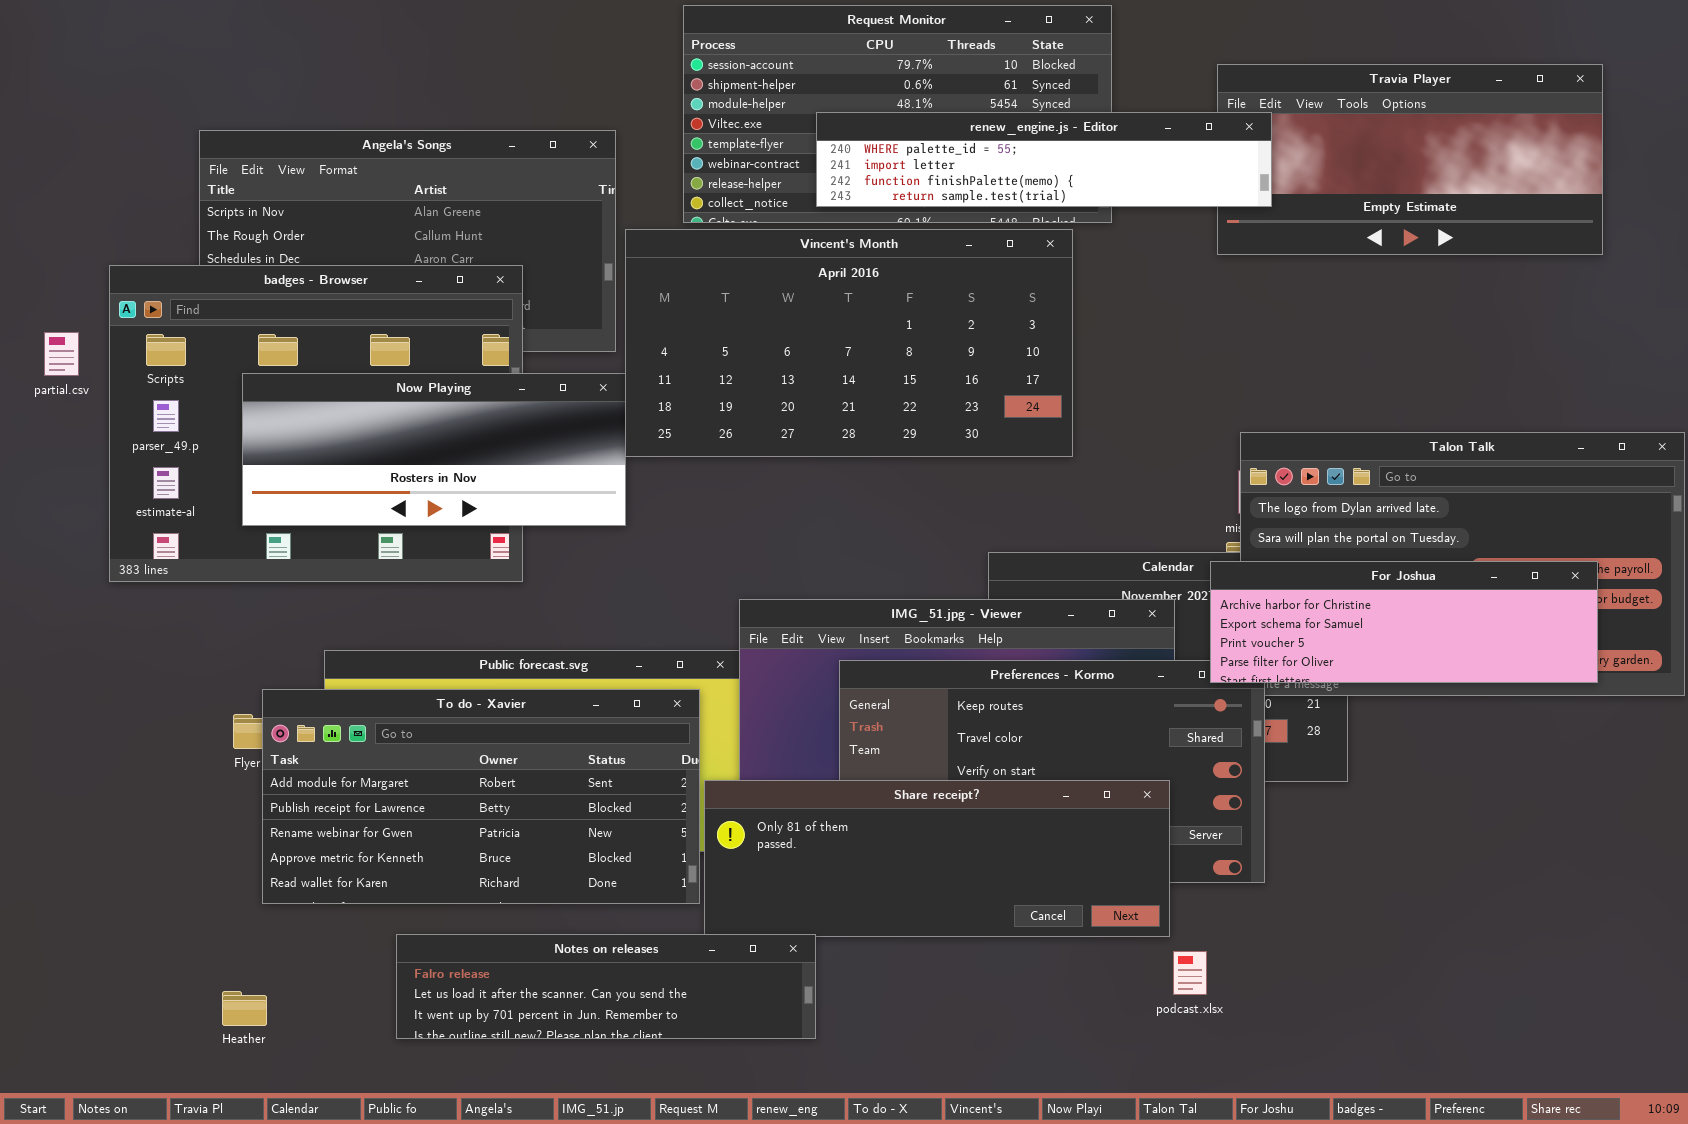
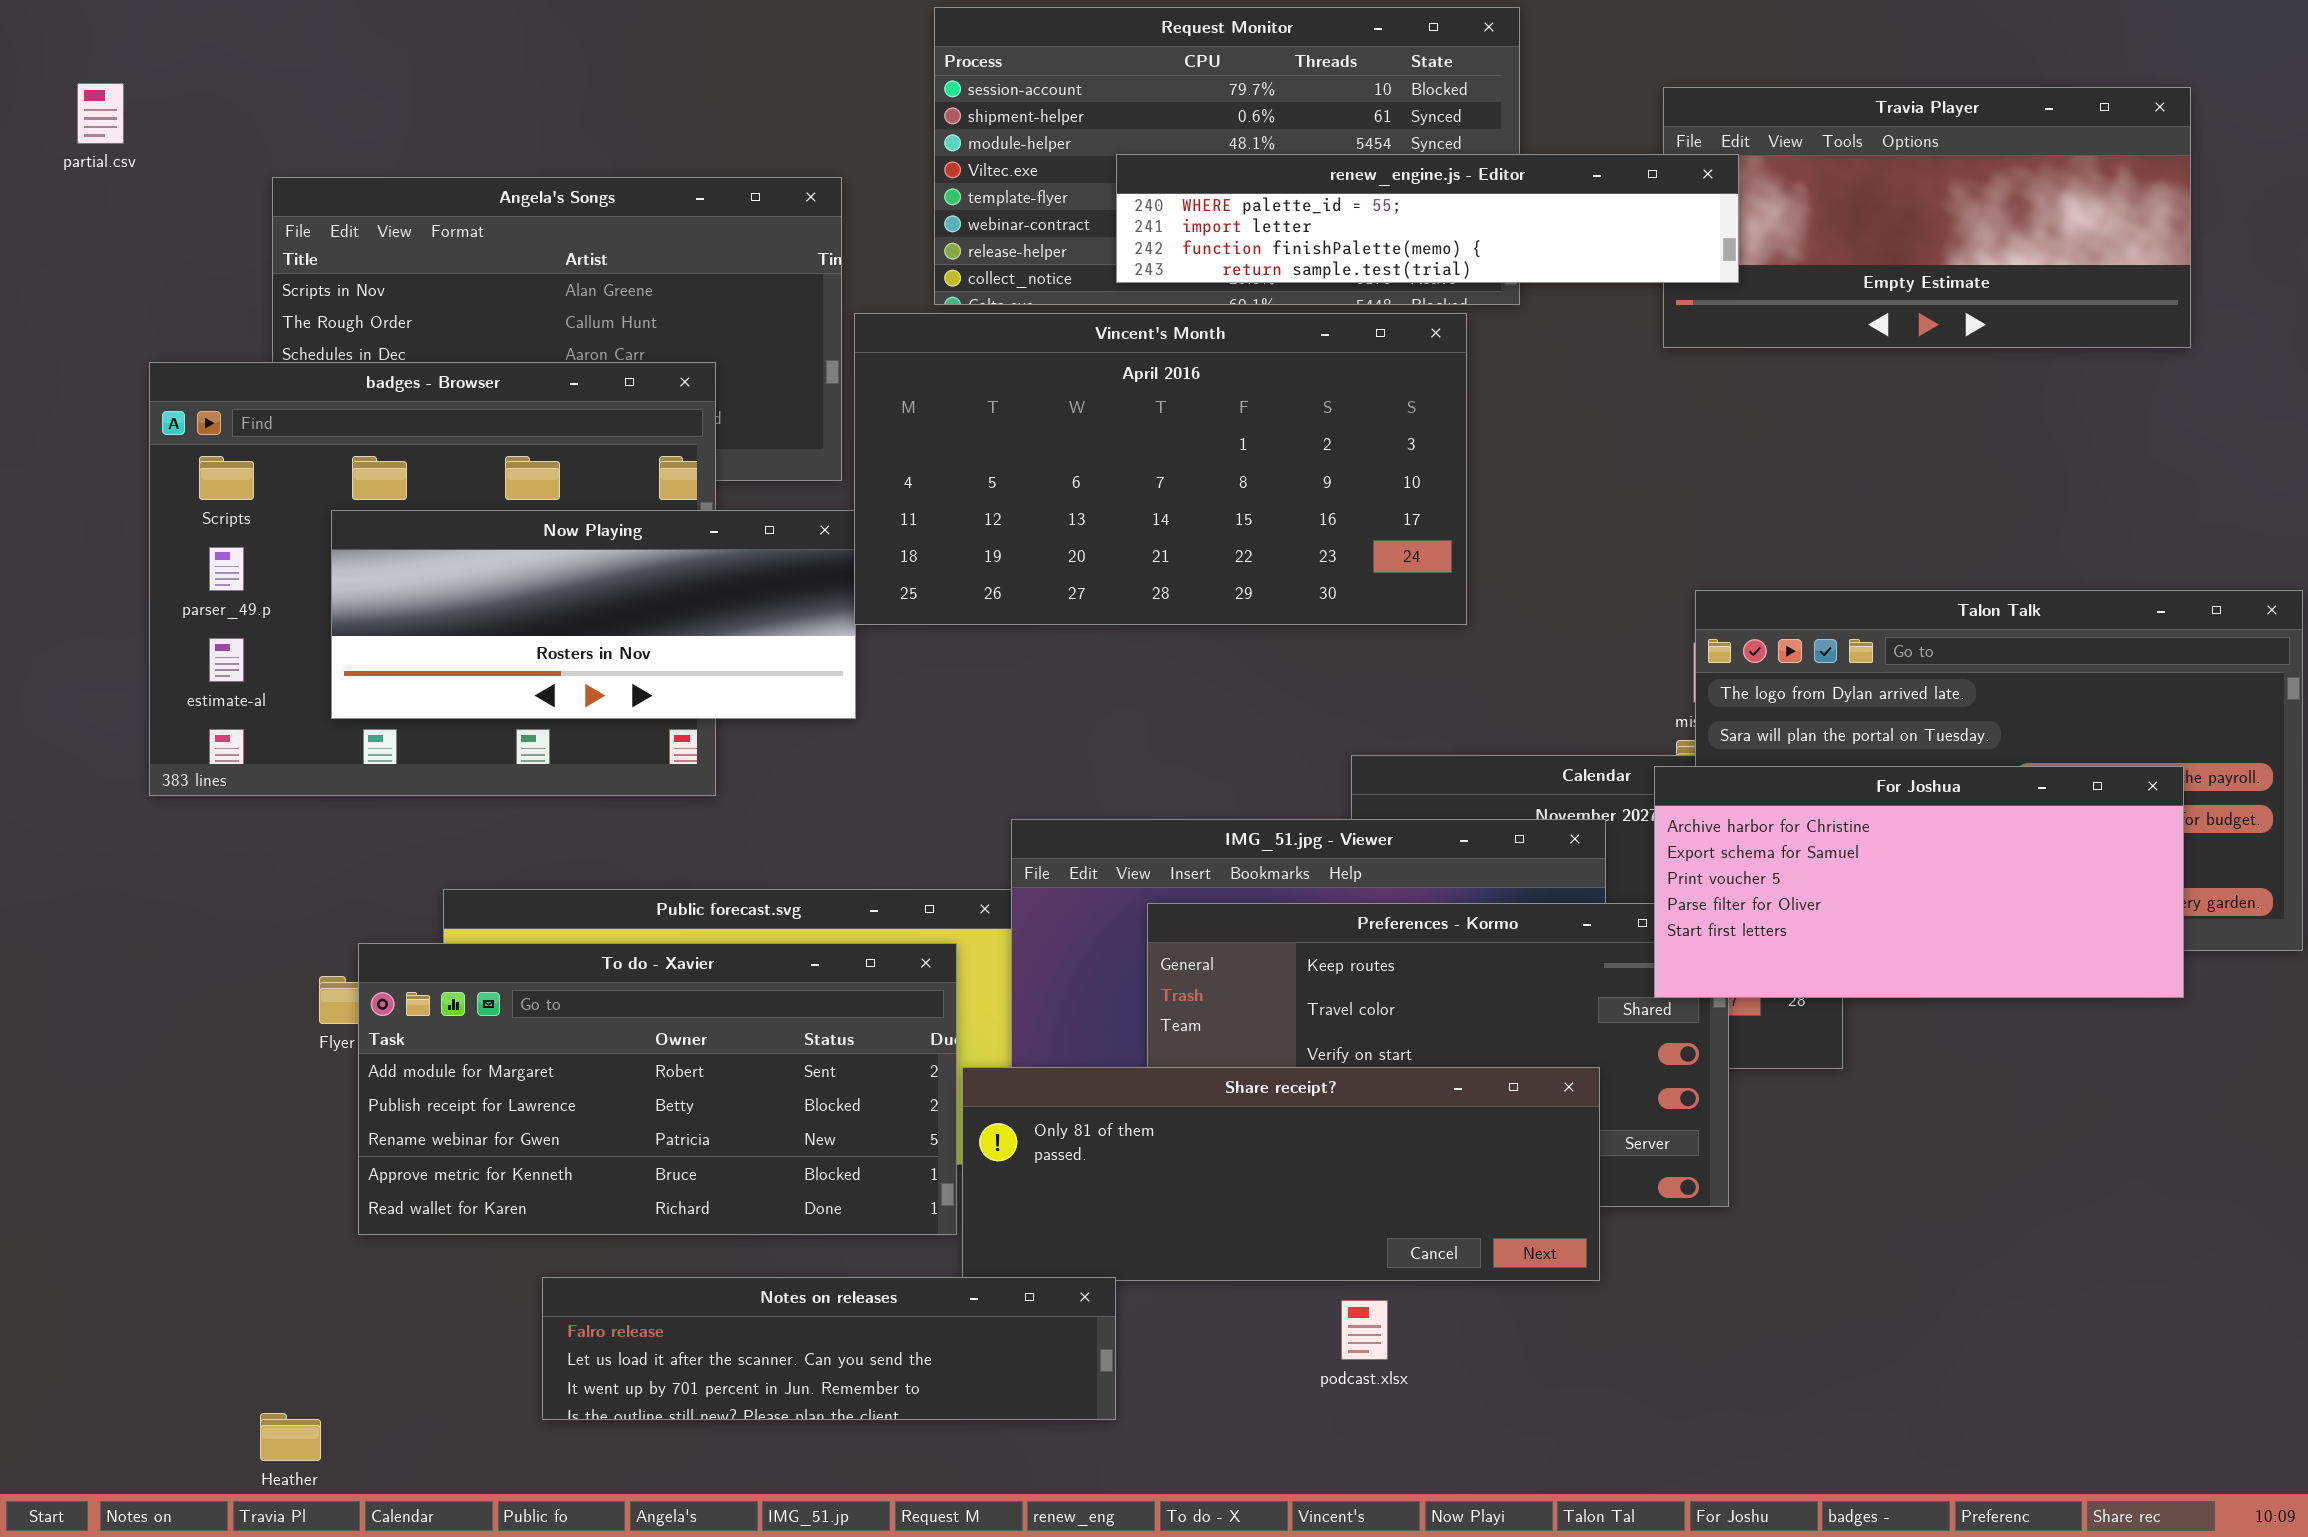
partial.csv: [44,332,79,376] -> [77,83,124,144], moved
For Joshua: [1210,561,1598,683] -> [1654,766,2184,998], resized
podcast.xlsx: [1173,951,1207,995] -> [1341,1300,1388,1360], moved
Heather: [222,991,267,1026] -> [260,1413,321,1461], moved

